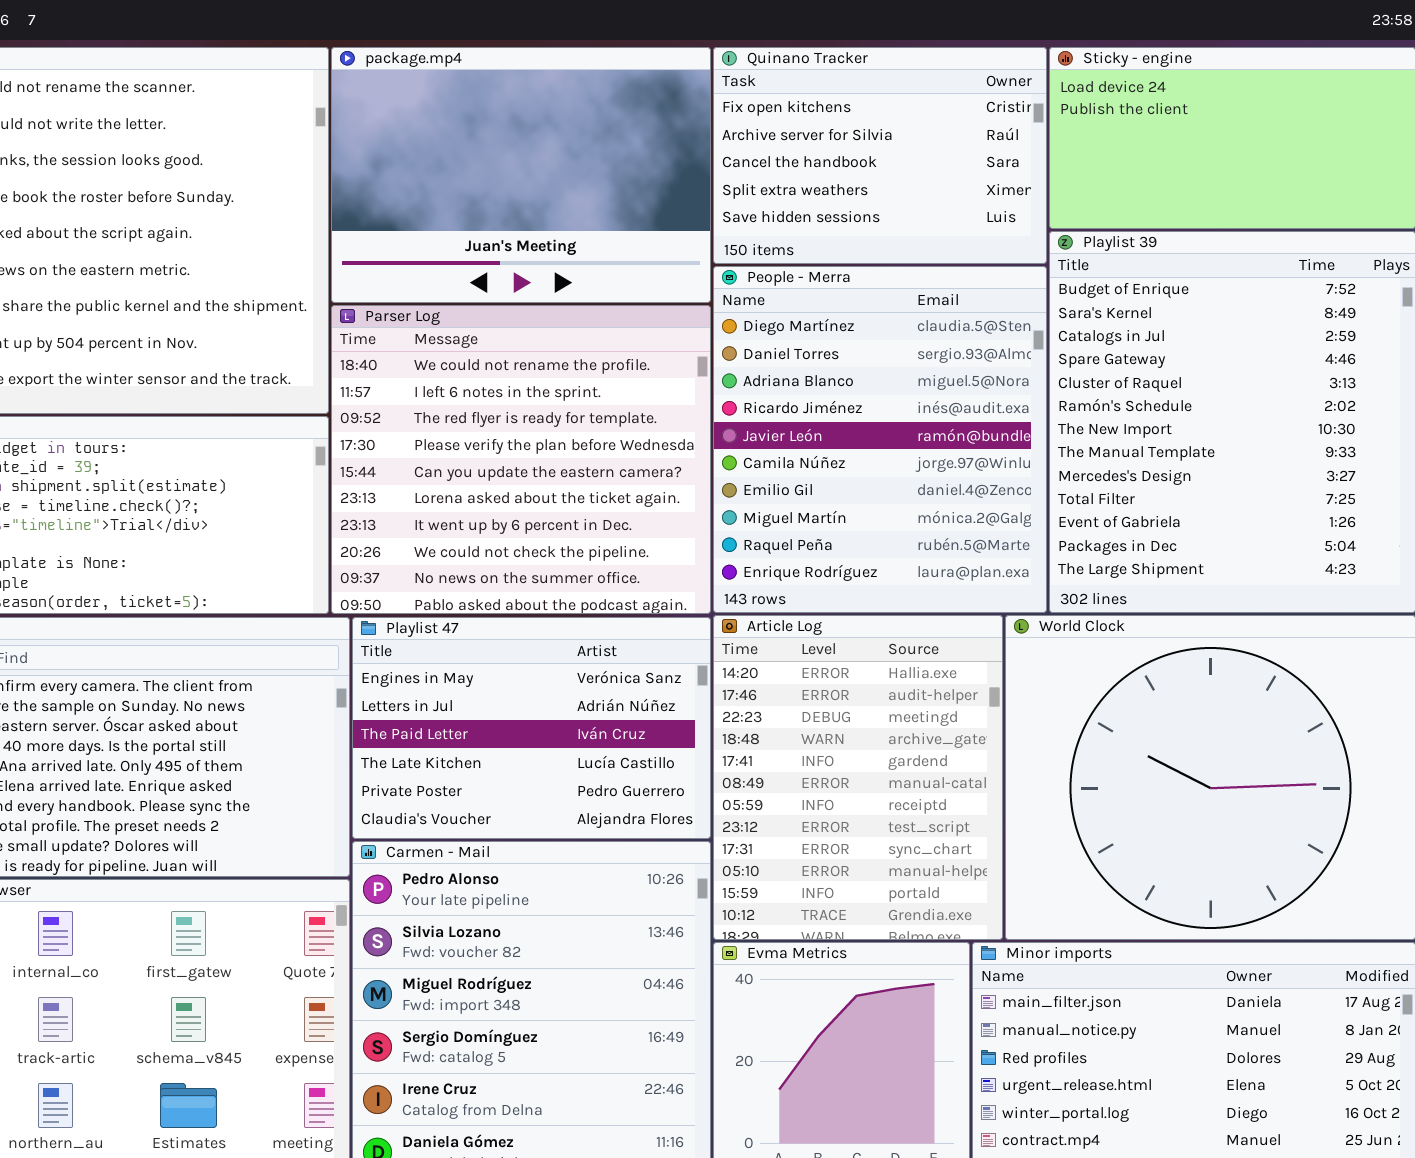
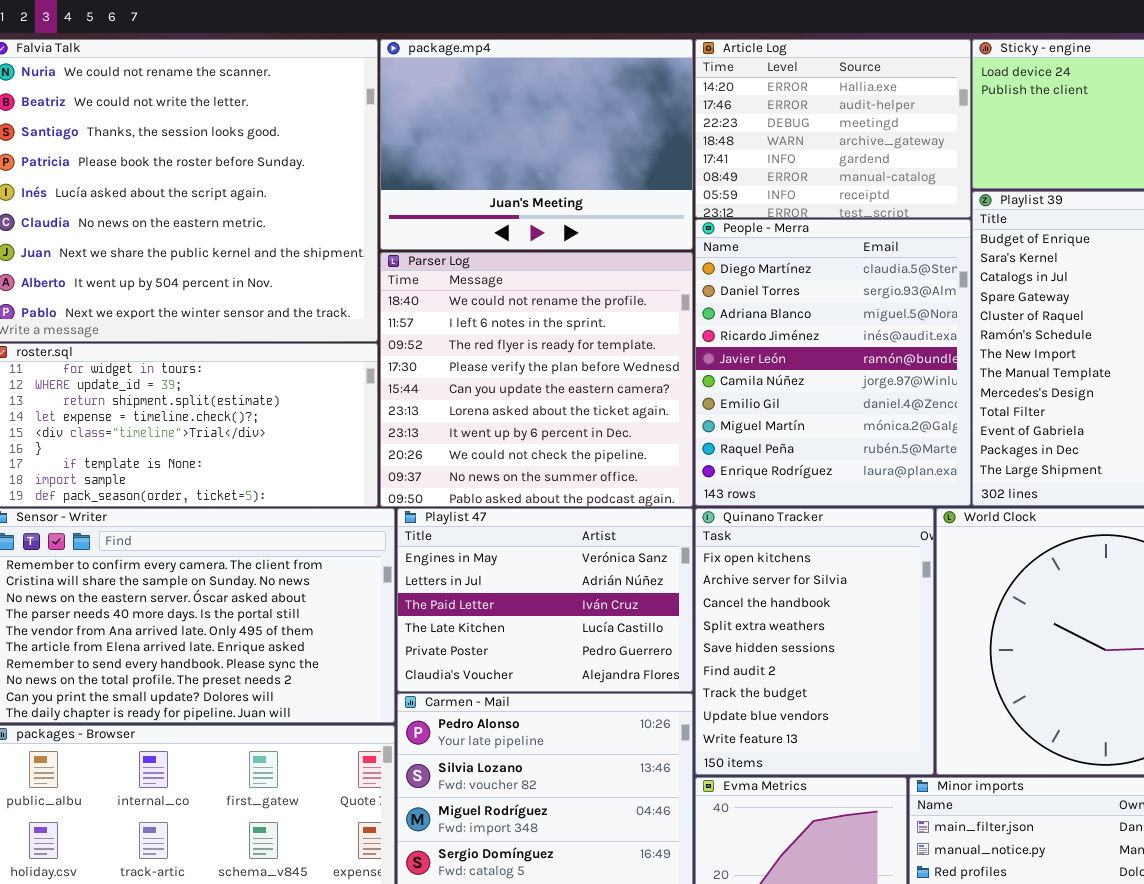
Quinano Tracker: [713,47,1047,264] -> [695,508,934,775], moved, resized
Article Log: [713,615,1003,940] -> [695,39,971,218], moved, resized

